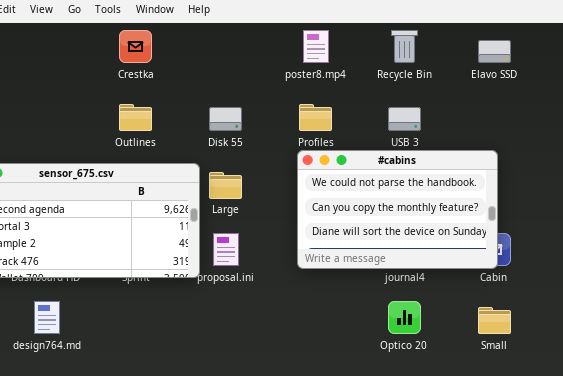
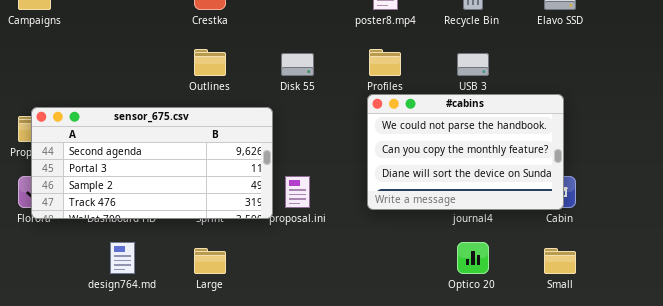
Large: [209,172,242,199] -> [194,248,226,274], moved

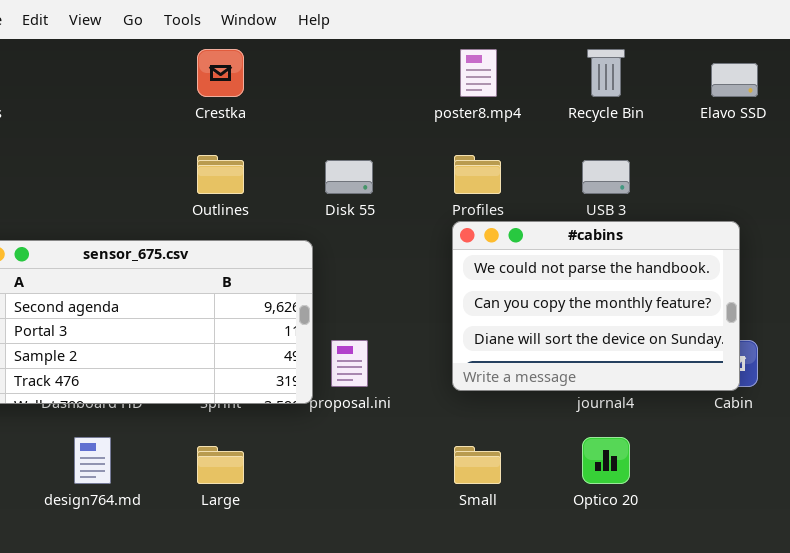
Small: [544,248,576,274] -> [454,446,501,484], moved

